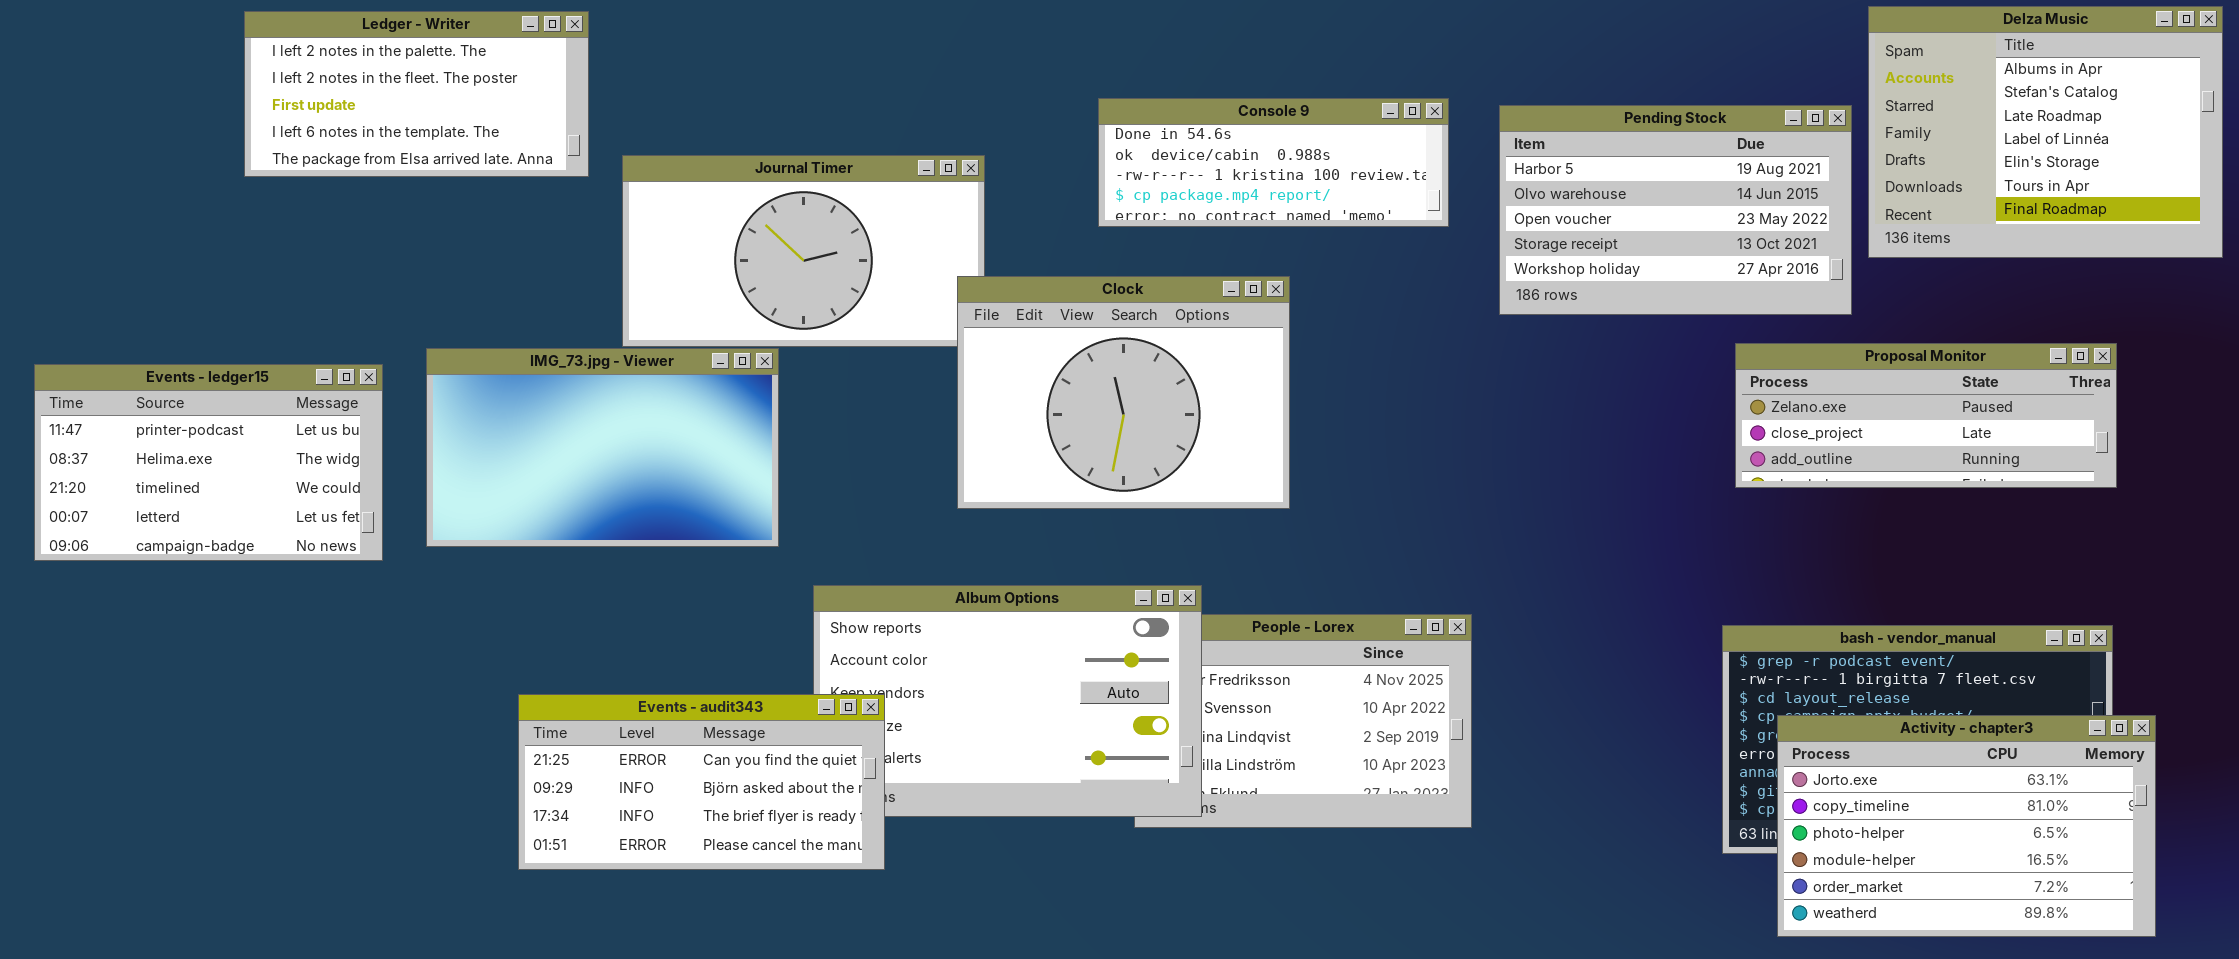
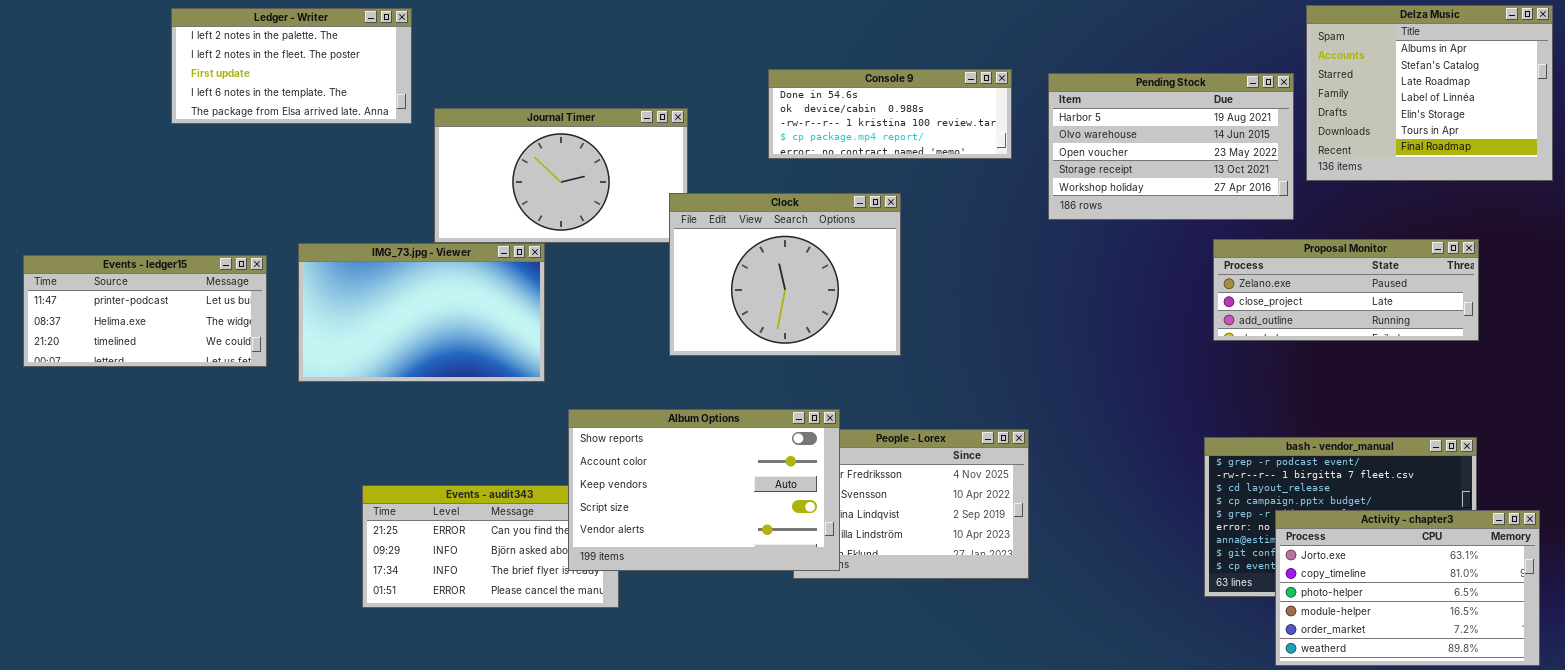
Events - ledger15: [34,364,383,561] -> [23,255,267,367], resized
Album Options: [813,585,1202,817] -> [568,409,840,571], raised
Activity - chapter3: [1777,715,2156,937] -> [1275,510,1540,666], moved

